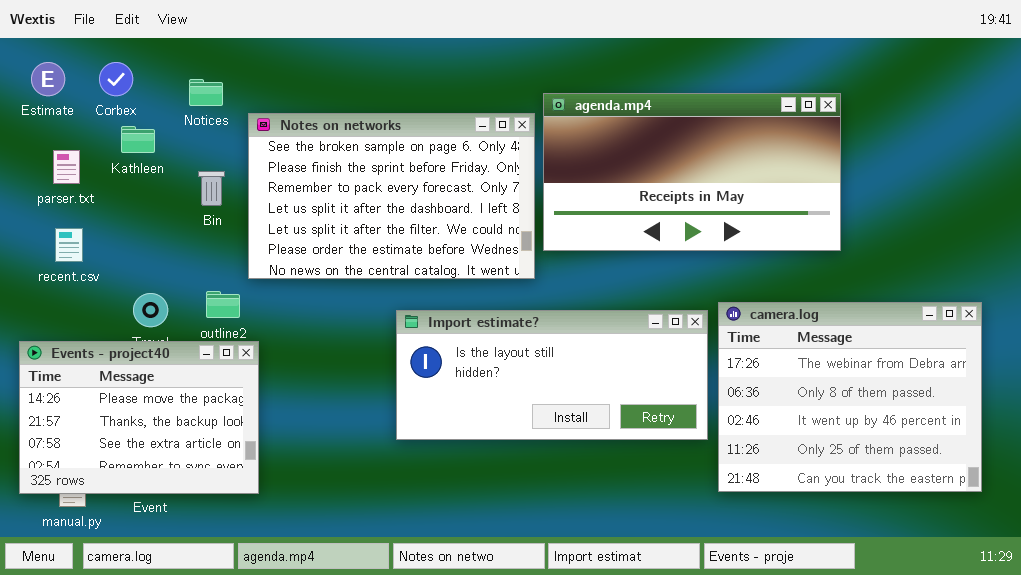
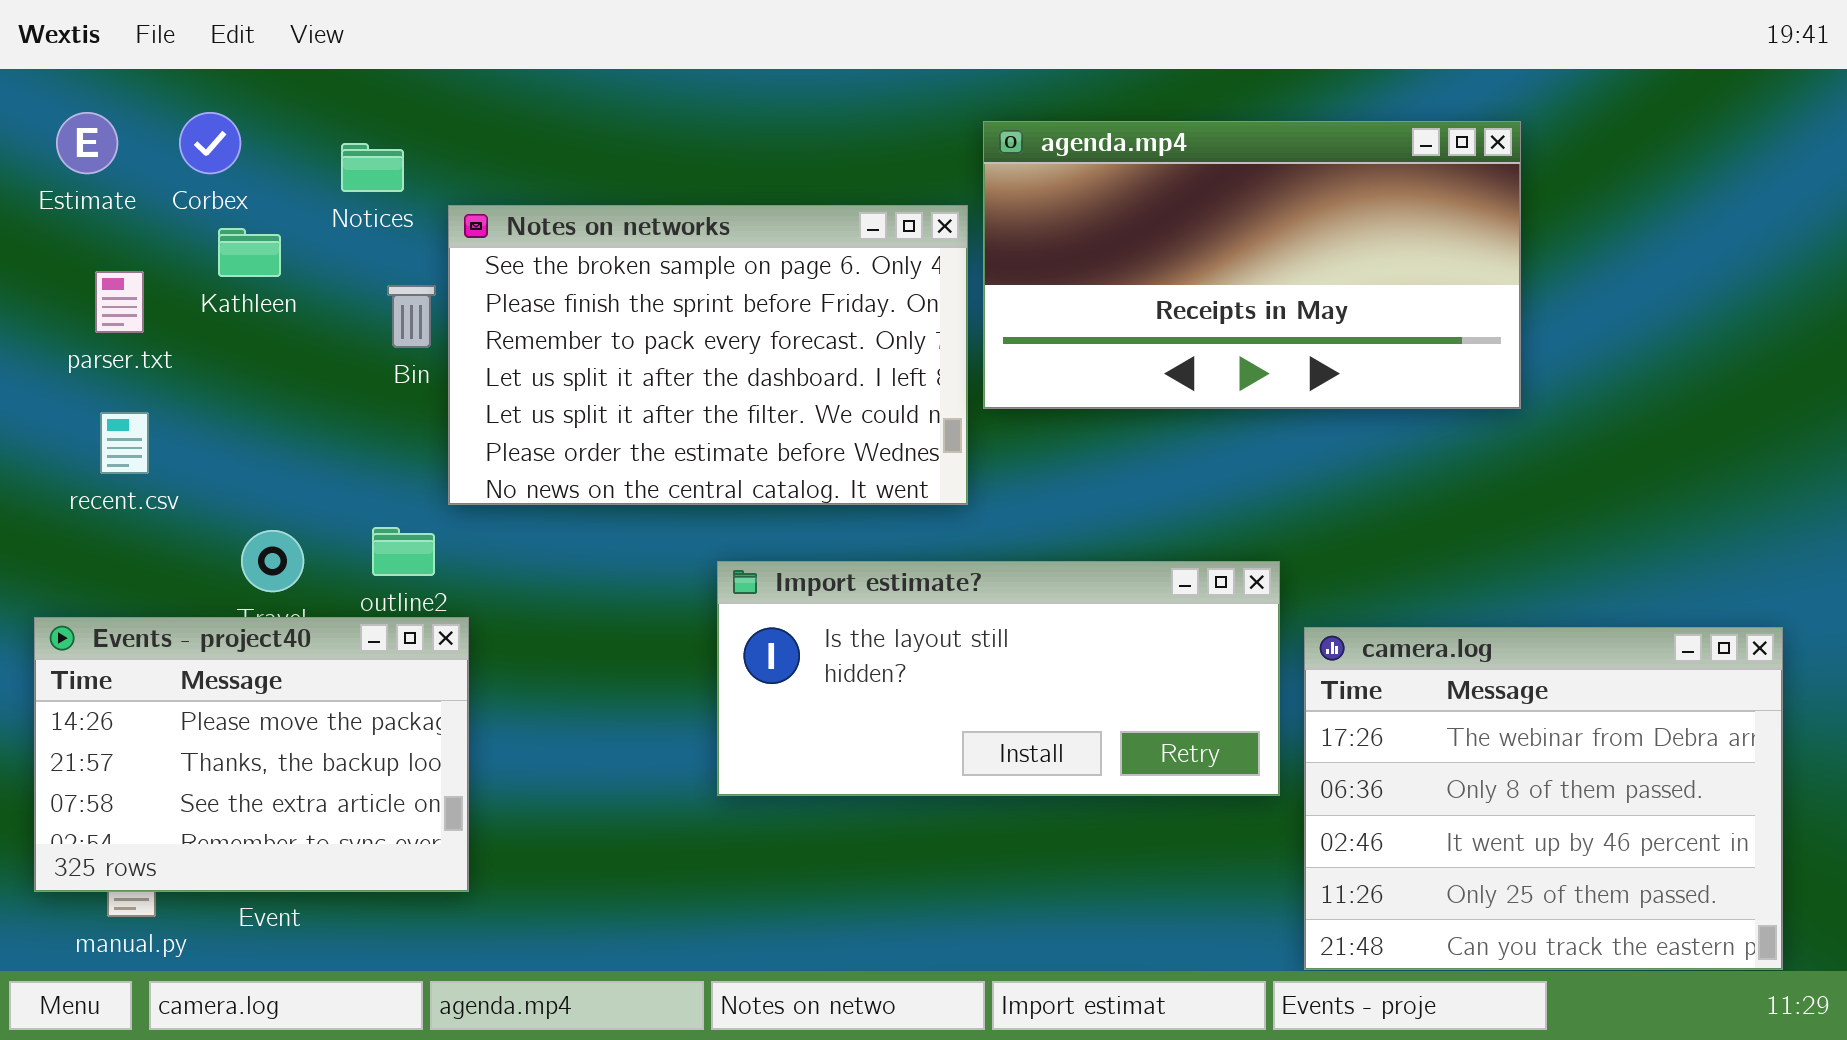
agenda.mp4: [543,93,841,251] -> [983,121,1521,409], moved
Bin: [198,171,225,206] -> [387,285,436,348], moved
camera.log: [718,302,982,492] -> [1304,627,1783,970], moved

